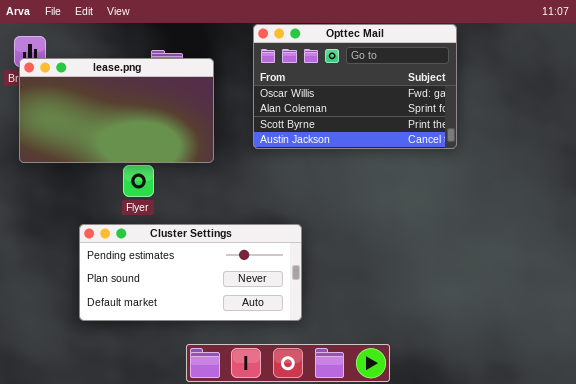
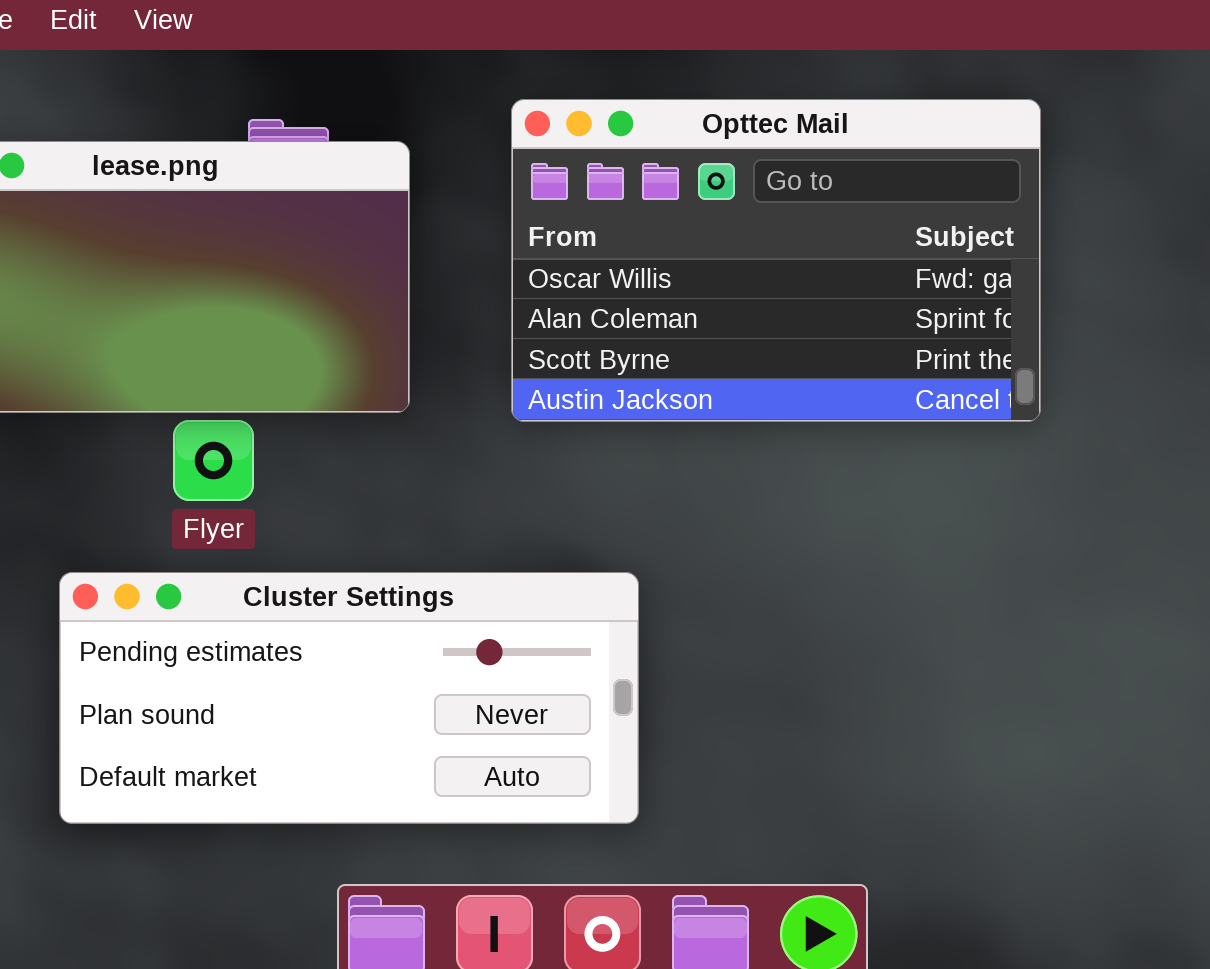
Opttec Mail: [253,24,457,149] -> [511,99,1041,422], moved

